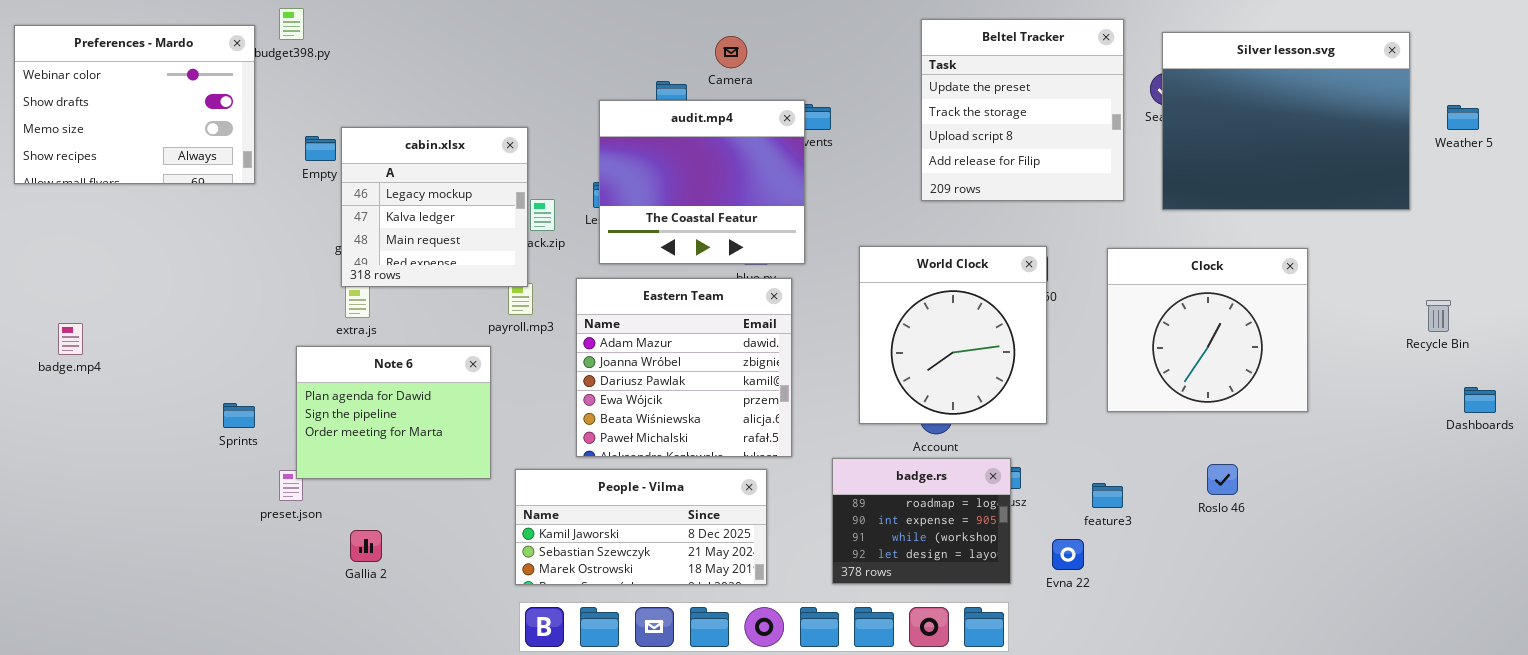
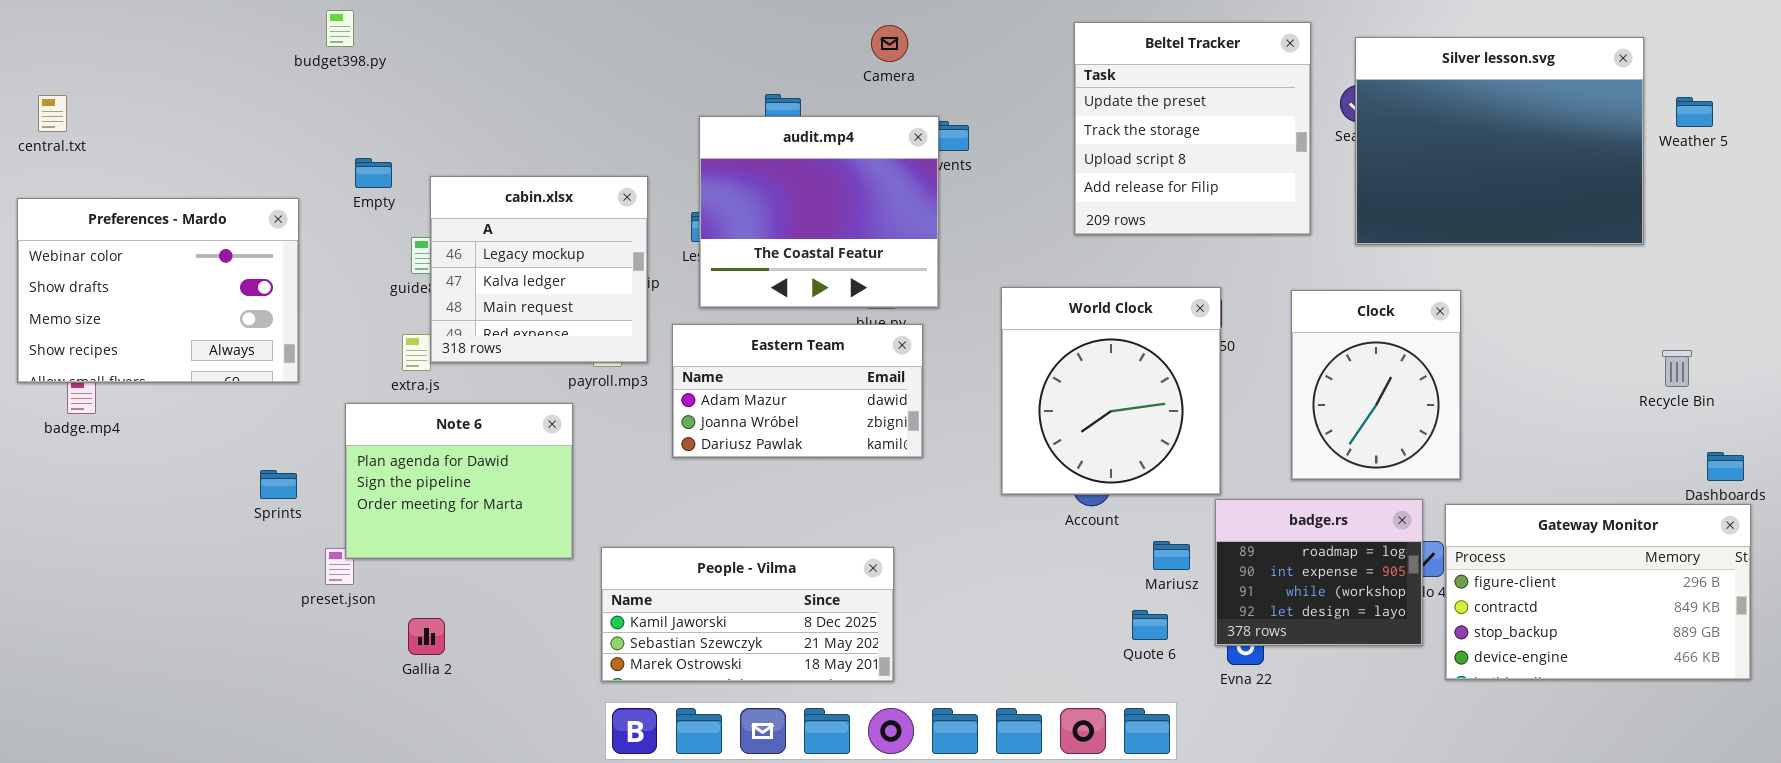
Preferences - Mardo: [14,25,255,184] -> [17,198,299,383], moved
Camera: [715,36,747,68] -> [871,25,908,62], moved
Weather 5: [1447,105,1479,130] -> [1676,97,1713,127], moved
cabin.xlsx: [341,127,528,287] -> [430,176,648,363], moved
Clock: [1107,248,1308,412] -> [1291,290,1461,480], resized
Eastern Team: [576,278,792,457] -> [672,324,923,458], resized
Gateway Monitor: none -> [1445,504,1751,680], opened
badge.rs: [832,458,1011,584] -> [1215,499,1423,646], moved

